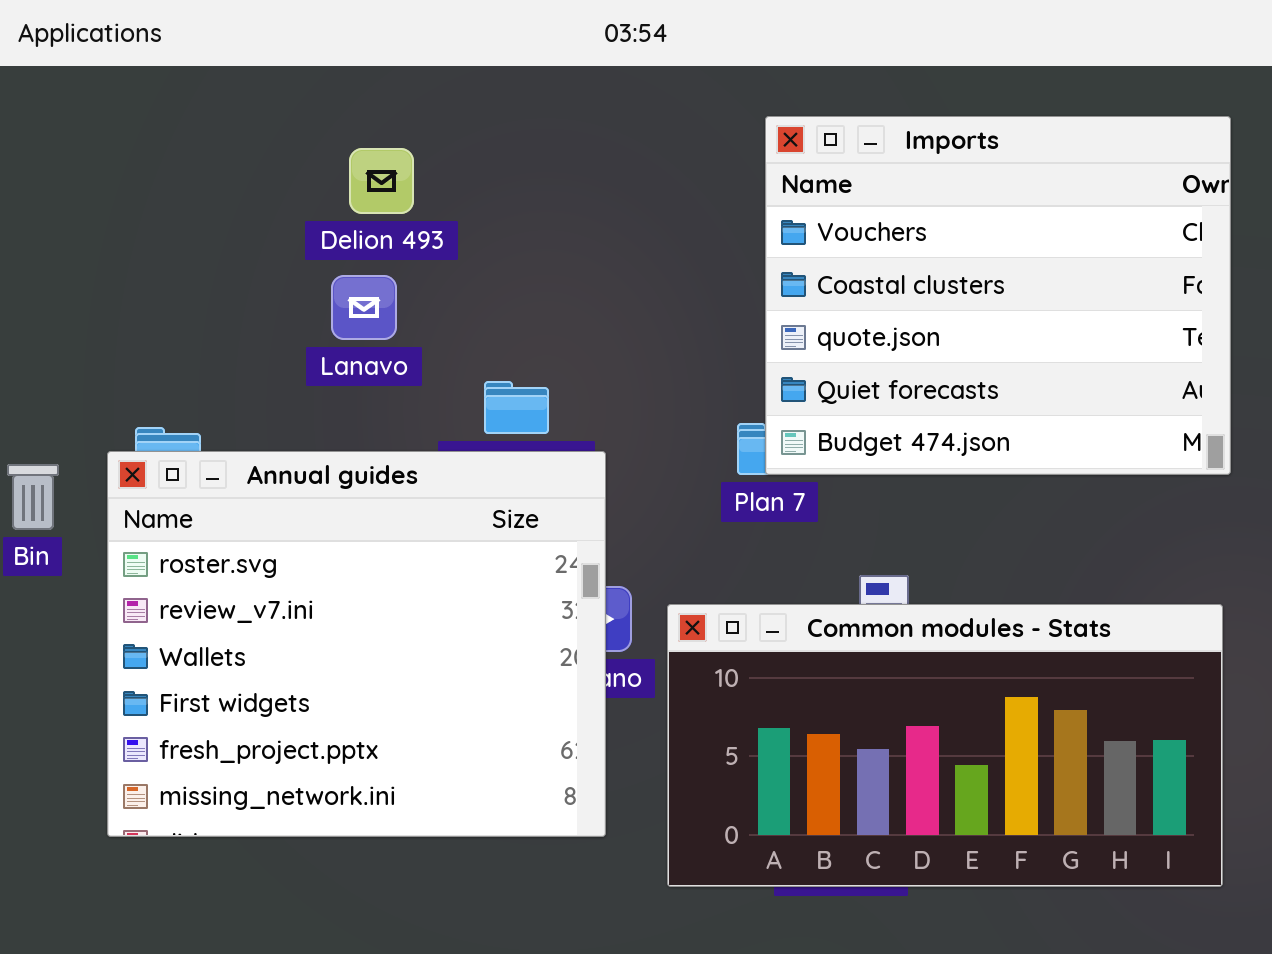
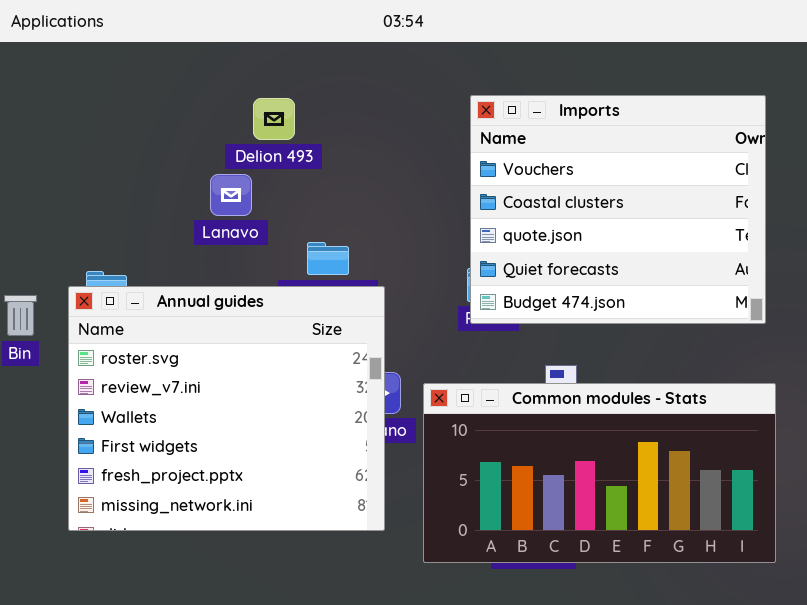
Imports: [765,116,1231,475] -> [470,95,766,324], moved
Delion 493: [349,148,414,214] -> [253,98,295,140], moved

